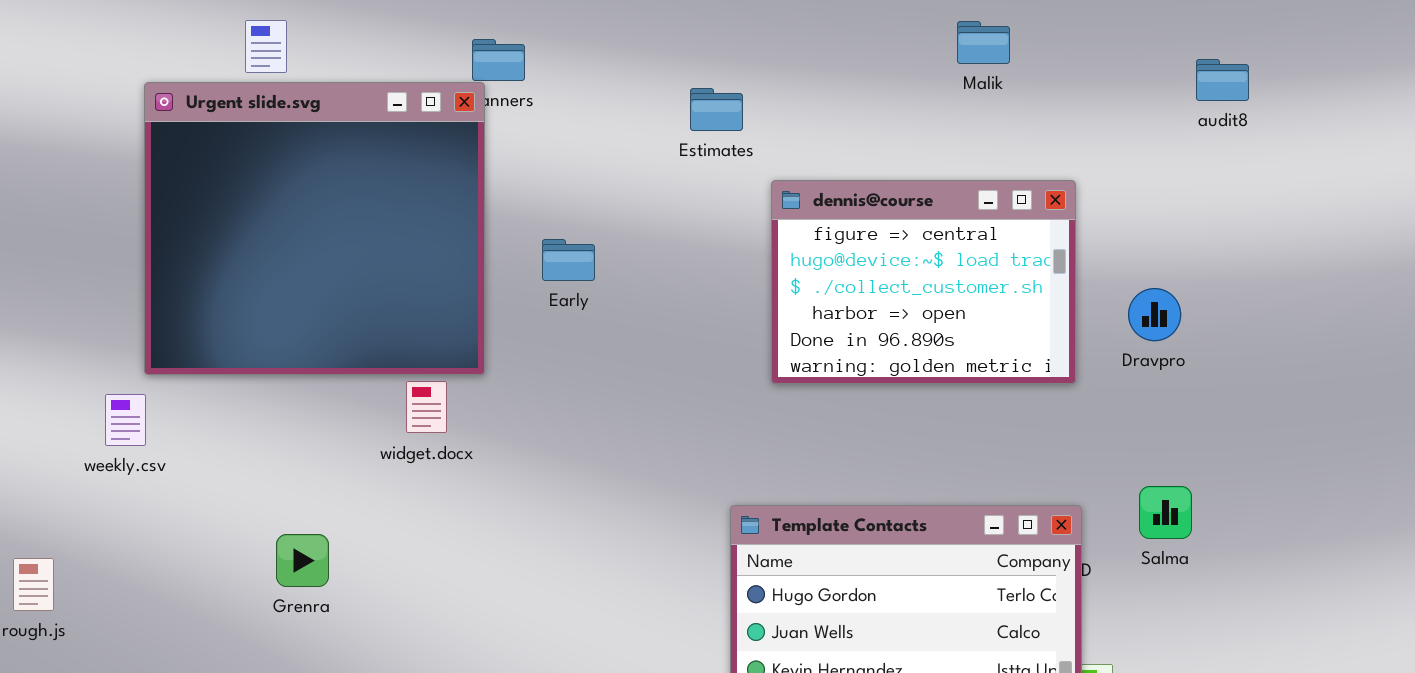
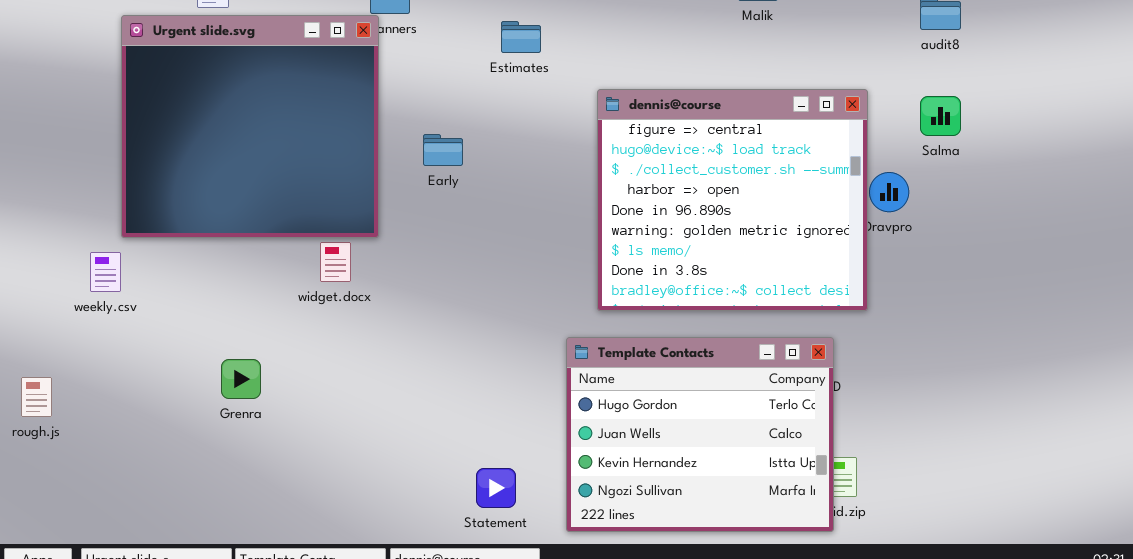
Estimates: [690,88,743,131] -> [501,21,541,53], moved
dennis@course: [771,180,1076,384] -> [597,89,868,311], resized
Salma: [1139,486,1192,539] -> [920,96,961,136], moved

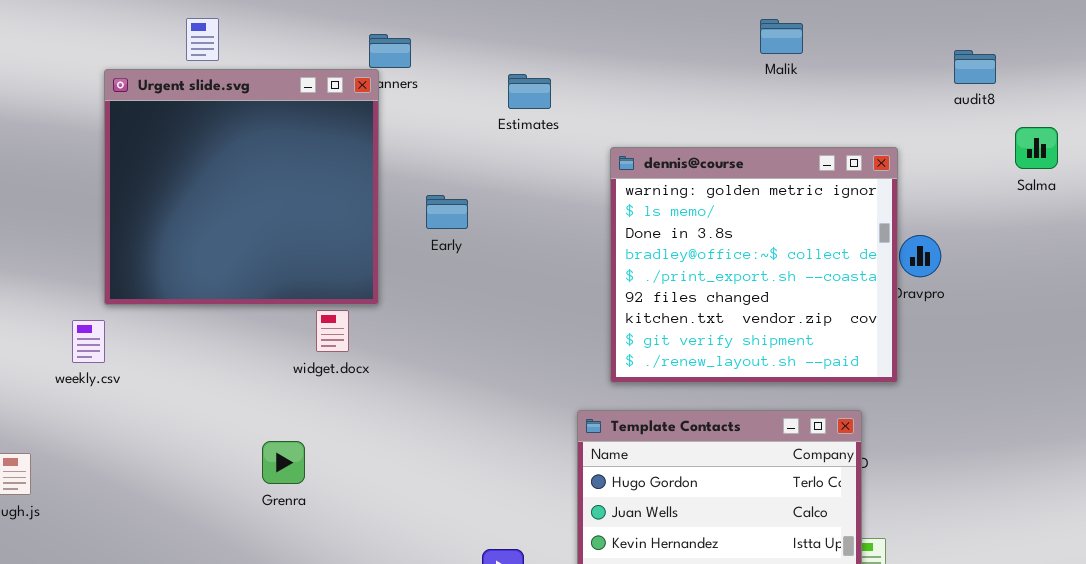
dennis@course: [597,89,868,311] -> [610,147,898,383], scrolled down 5 rows
Salma: [920,96,961,136] -> [1015,127,1058,169], moved
Grenra: [221,359,261,399] -> [262,441,305,484], moved

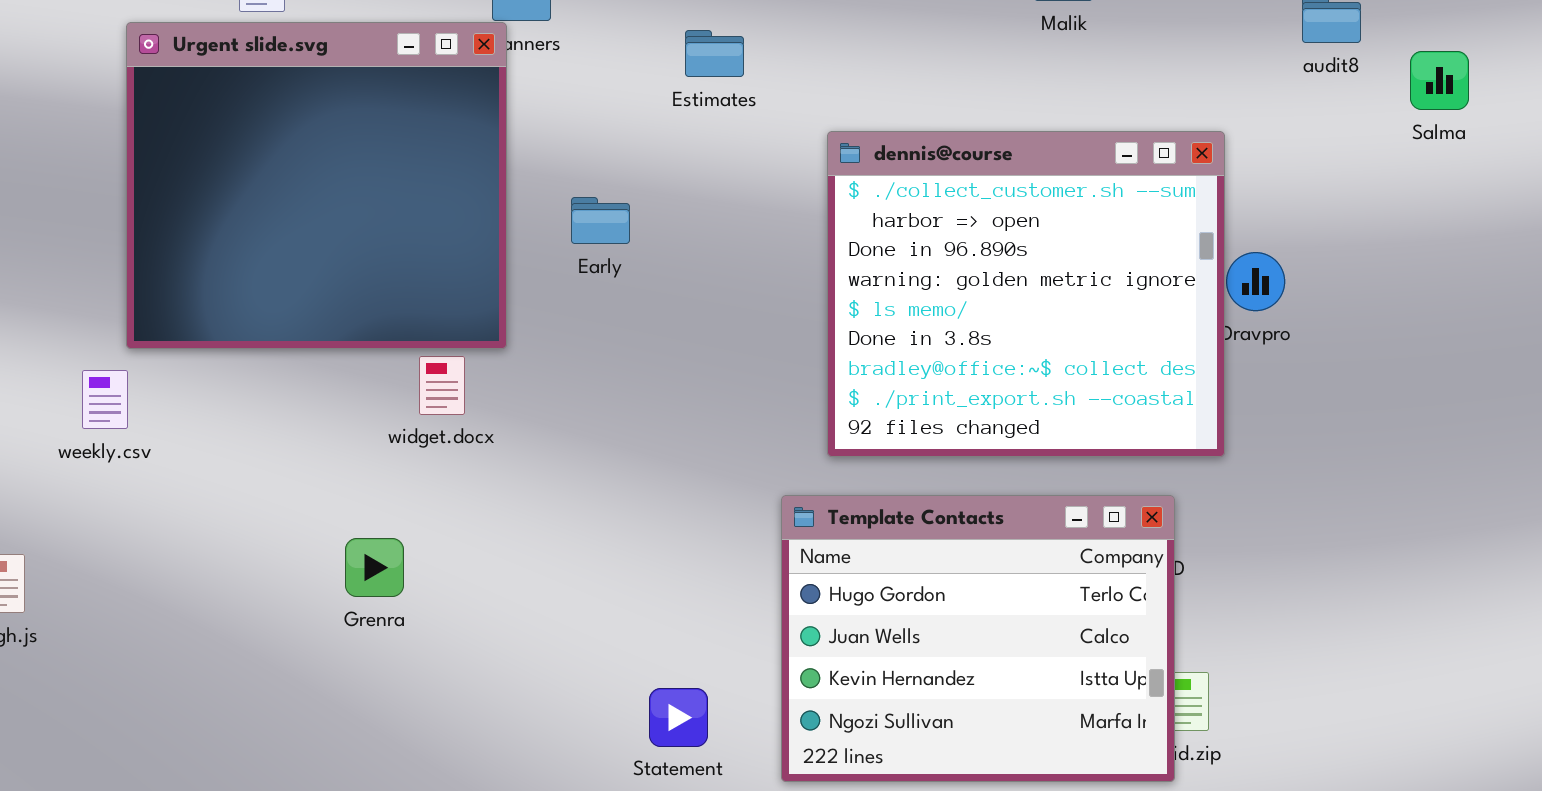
Salma: [1015,127,1058,169] -> [1410,51,1469,110], moved
dennis@course: [610,147,898,383] -> [827,131,1225,457], scrolled up 3 rows

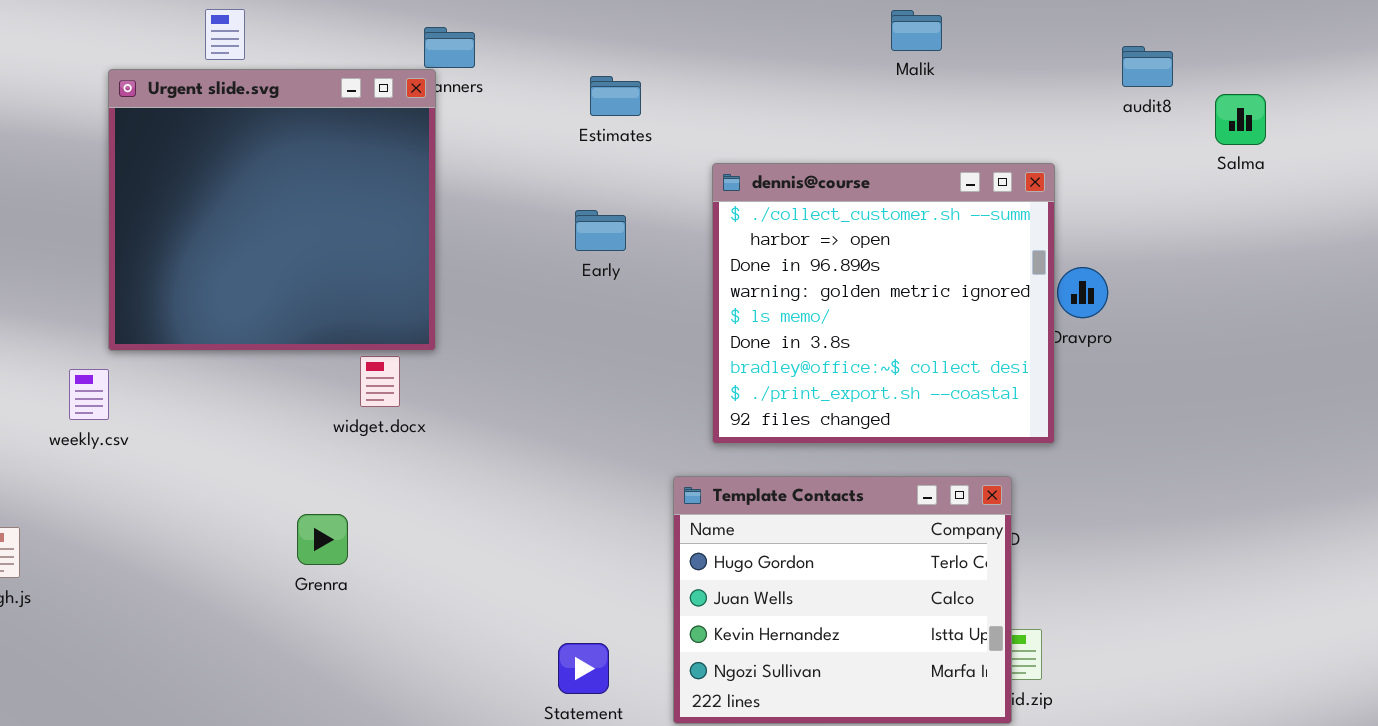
Early: [571,197,630,244] -> [575,210,626,251], moved

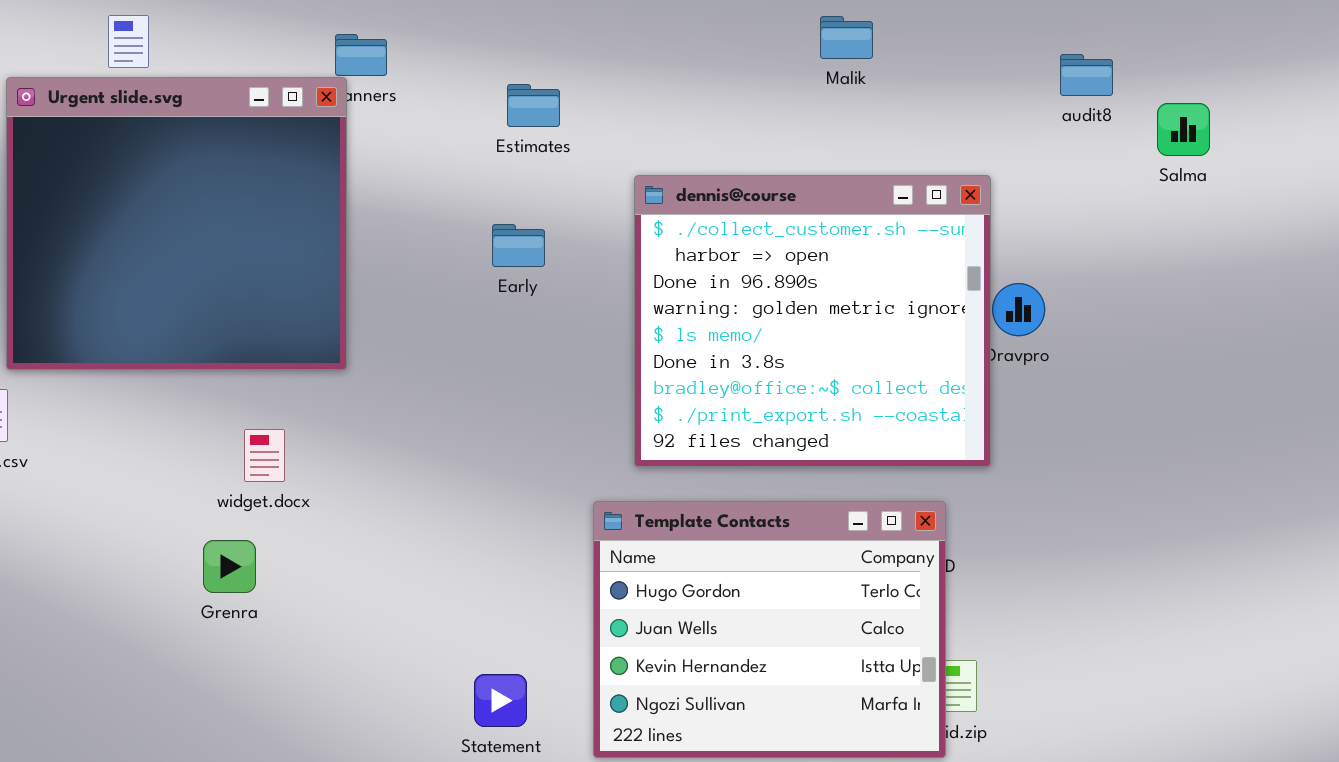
widget.docx: [360,356,400,407] -> [244,429,285,482], moved

